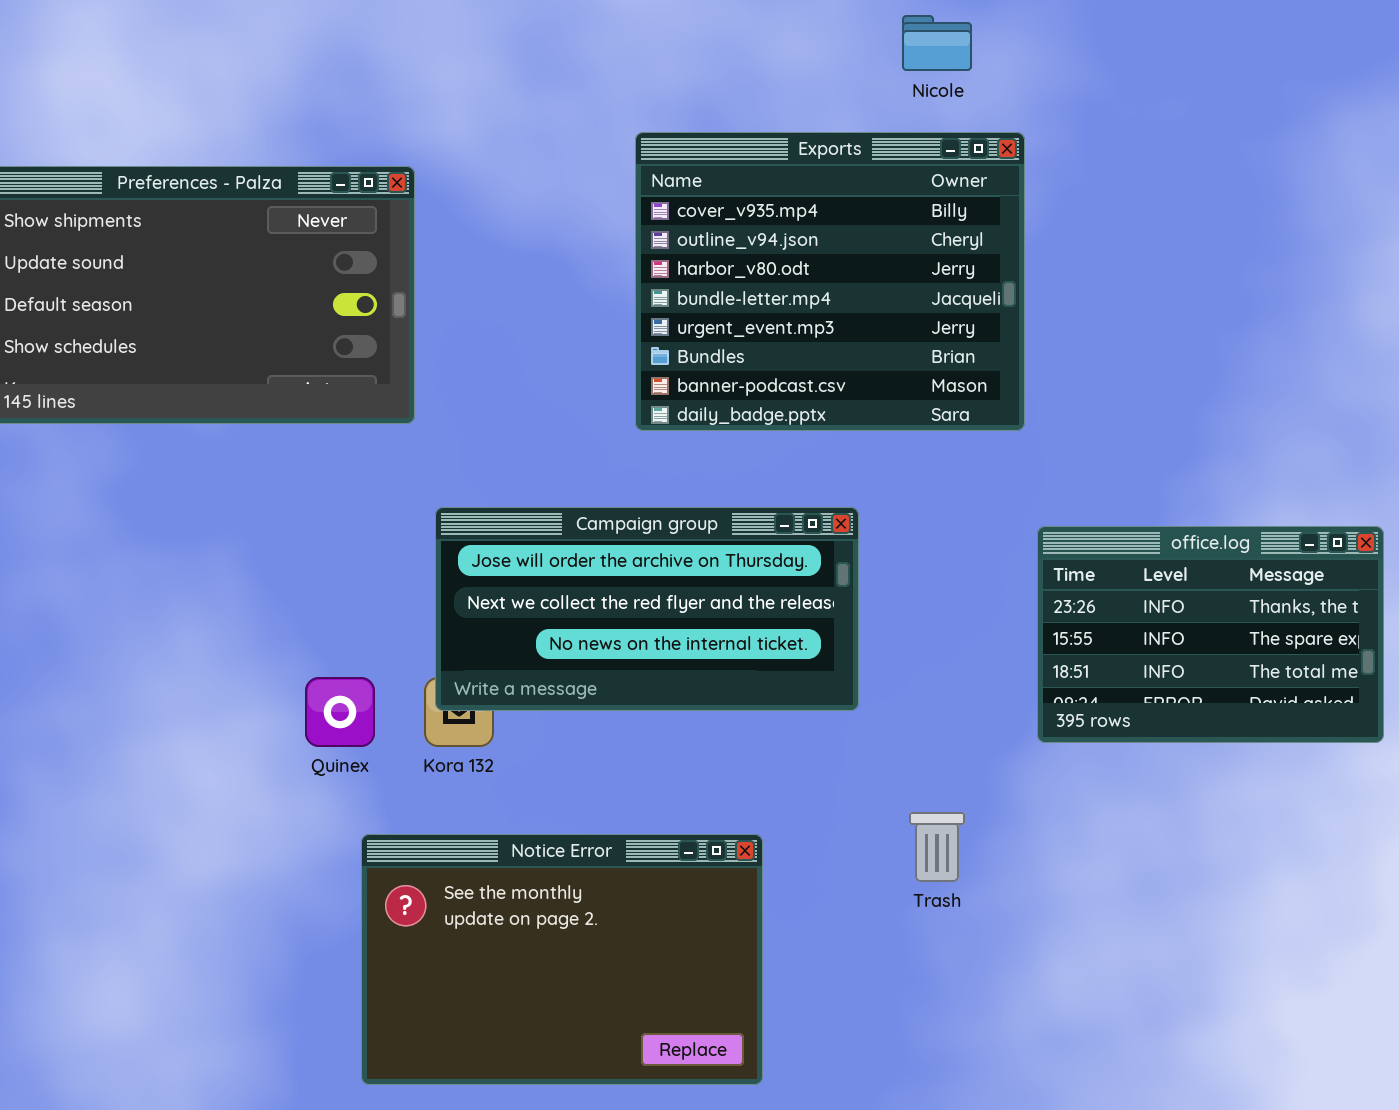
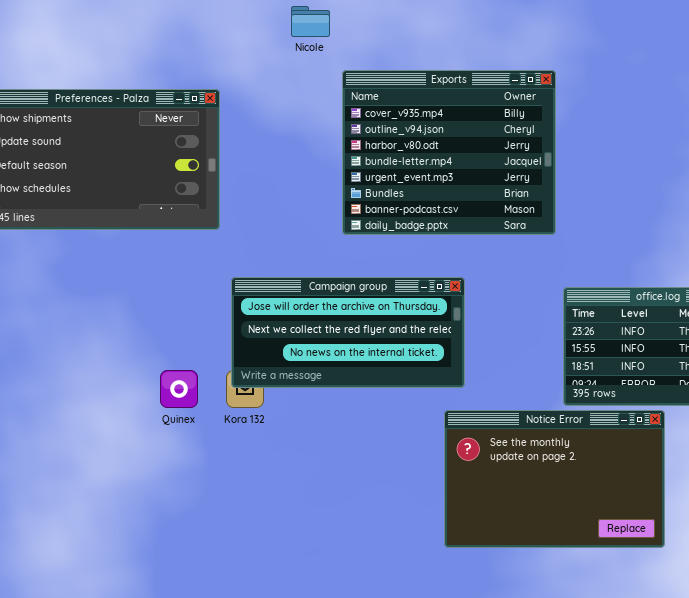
Nicole: [902,15,972,71] -> [291,6,330,37], moved
Notice Error: [361,834,763,1085] -> [444,410,665,548], moved

